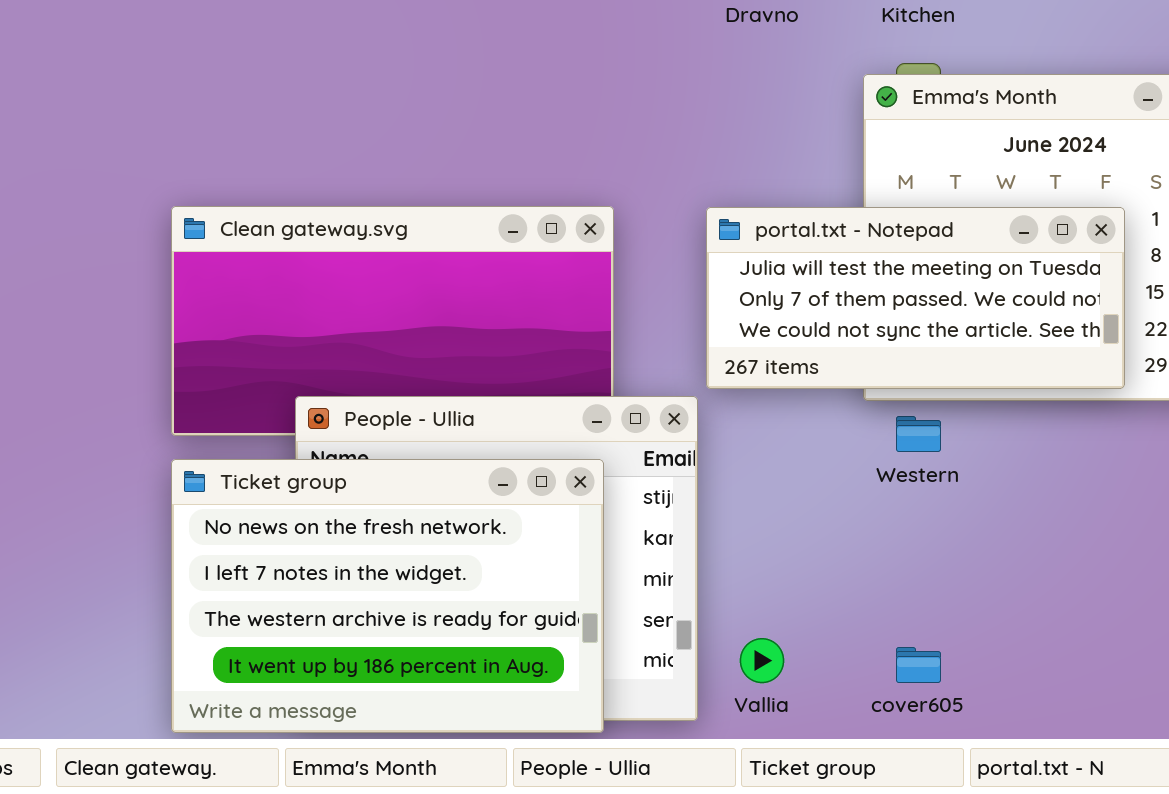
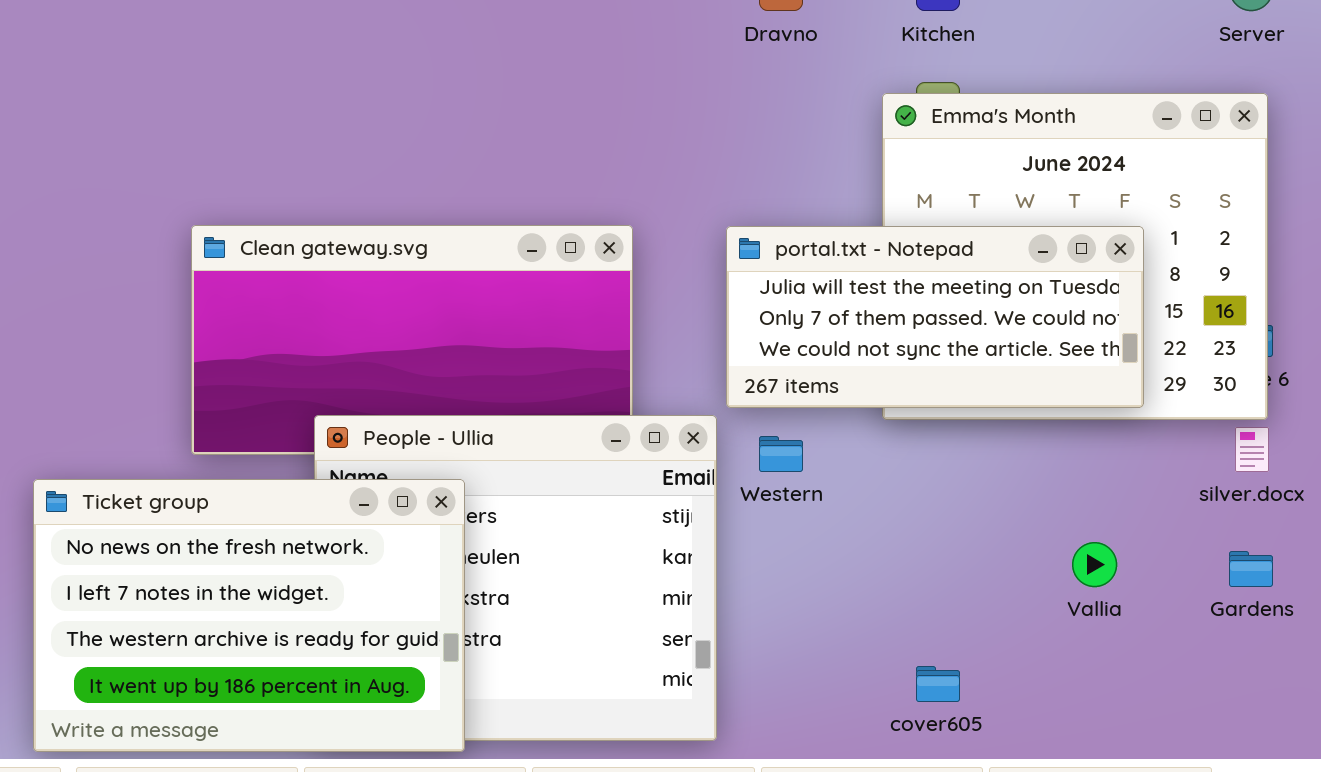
Western: [896,416,941,452] -> [759,436,803,472], moved
Ticket group: [171,459,604,733] -> [33,479,465,752], moved
Vallia: [740,638,784,683] -> [1072,542,1117,587], moved

